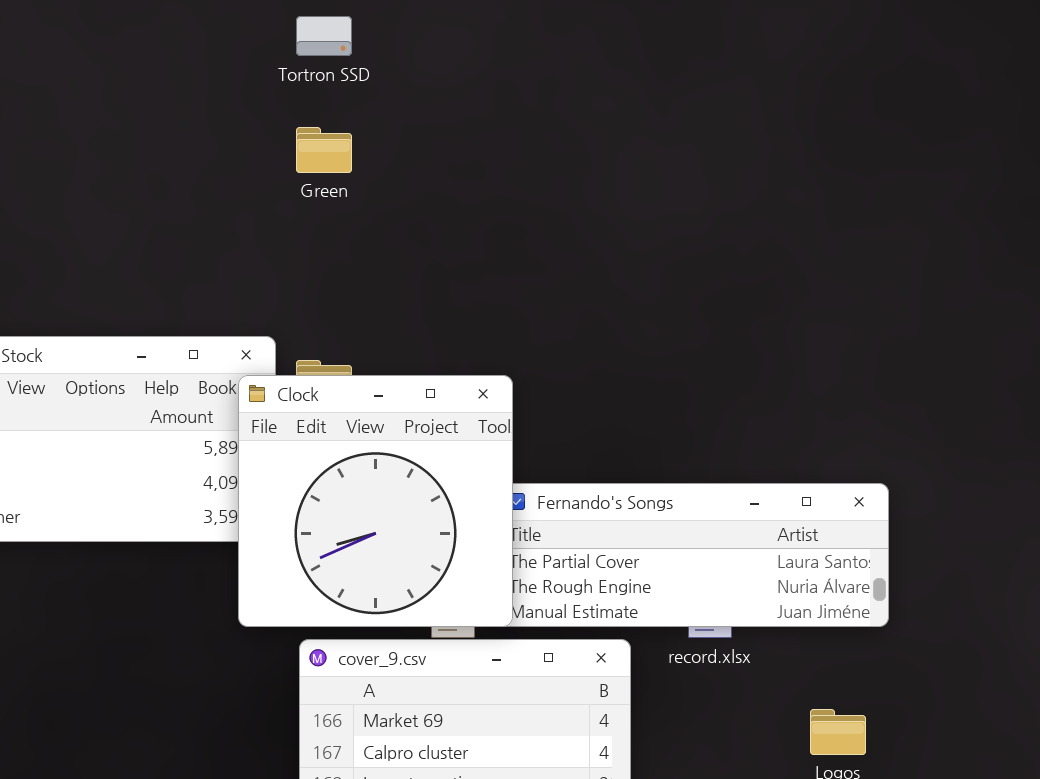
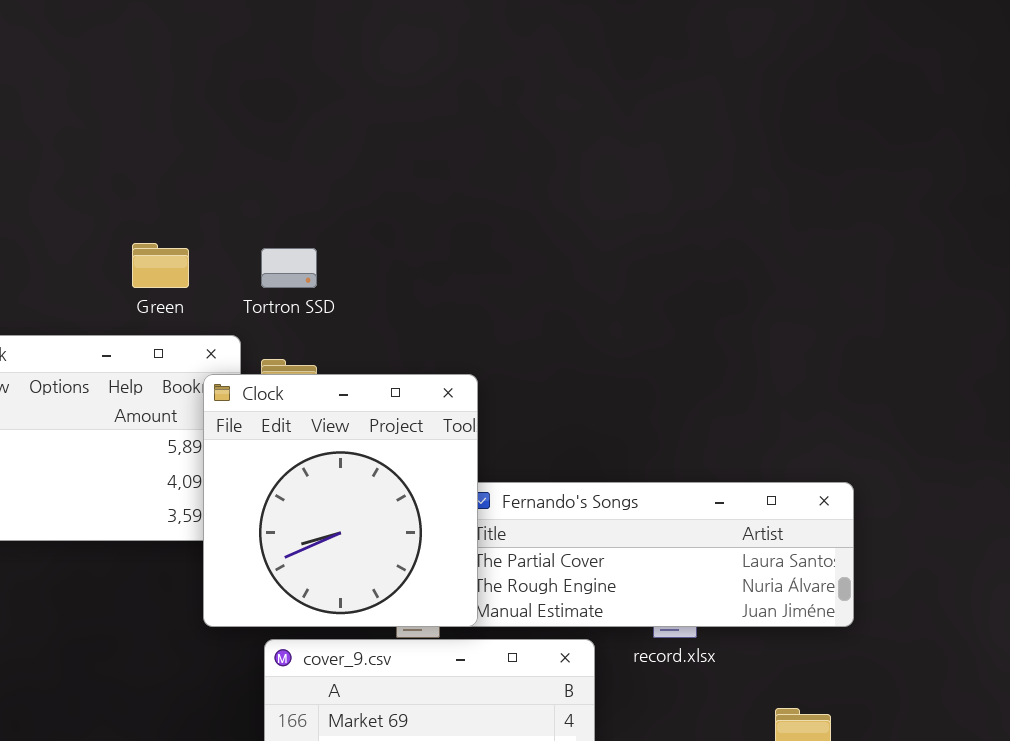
Tortron SSD: [296,16,352,56] -> [261,248,317,288], moved
Green: [296,127,352,173] -> [132,243,189,288], moved

